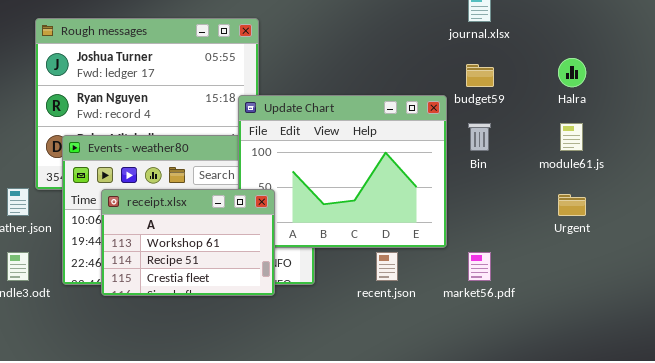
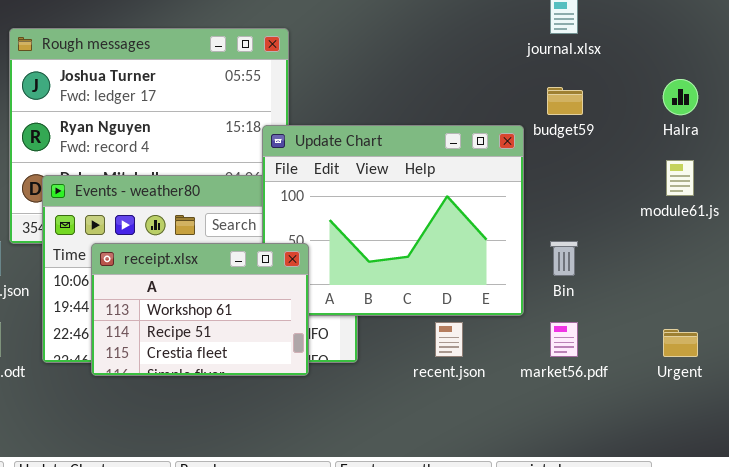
Bin: [468,123,491,151] -> [550,241,578,276], moved
Urgent: [558,194,586,216] -> [663,329,698,357], moved

